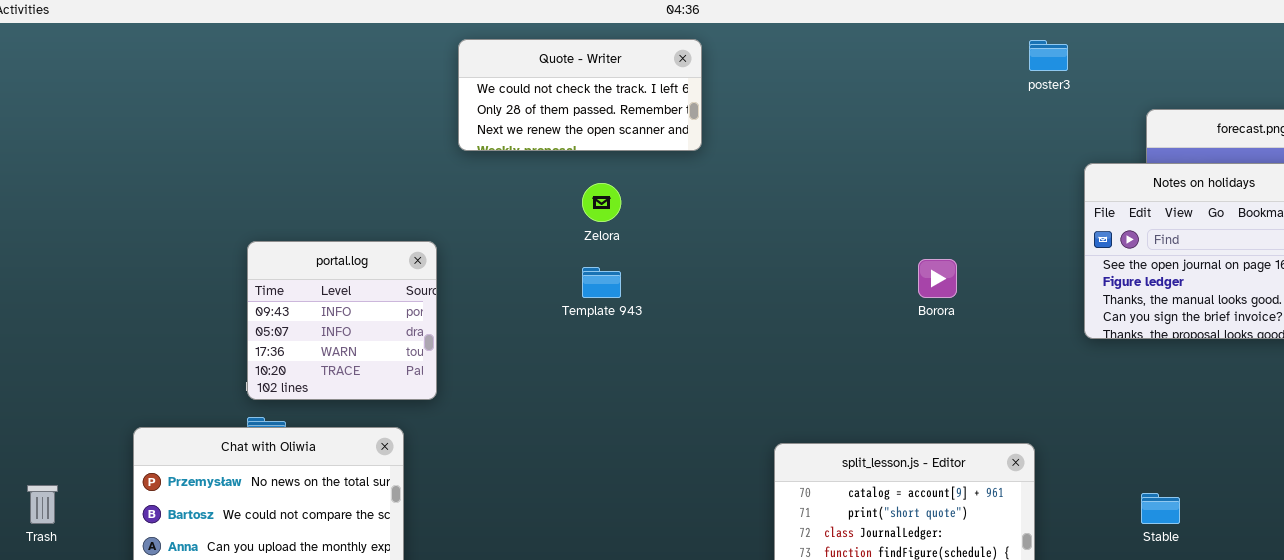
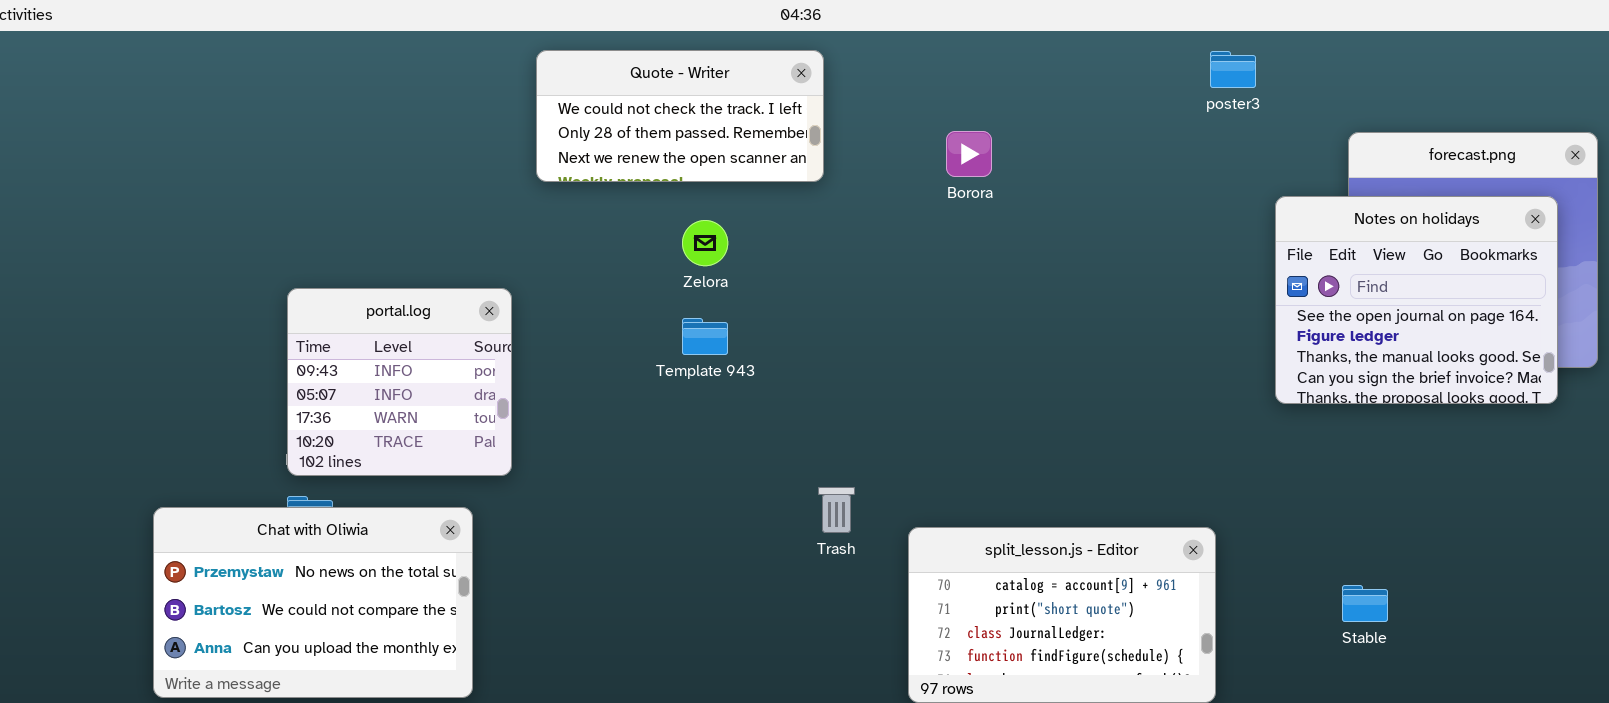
Borora: [918,259,957,298] -> [946,131,992,177], moved
Trash: [27,485,58,524] -> [818,487,855,533], moved

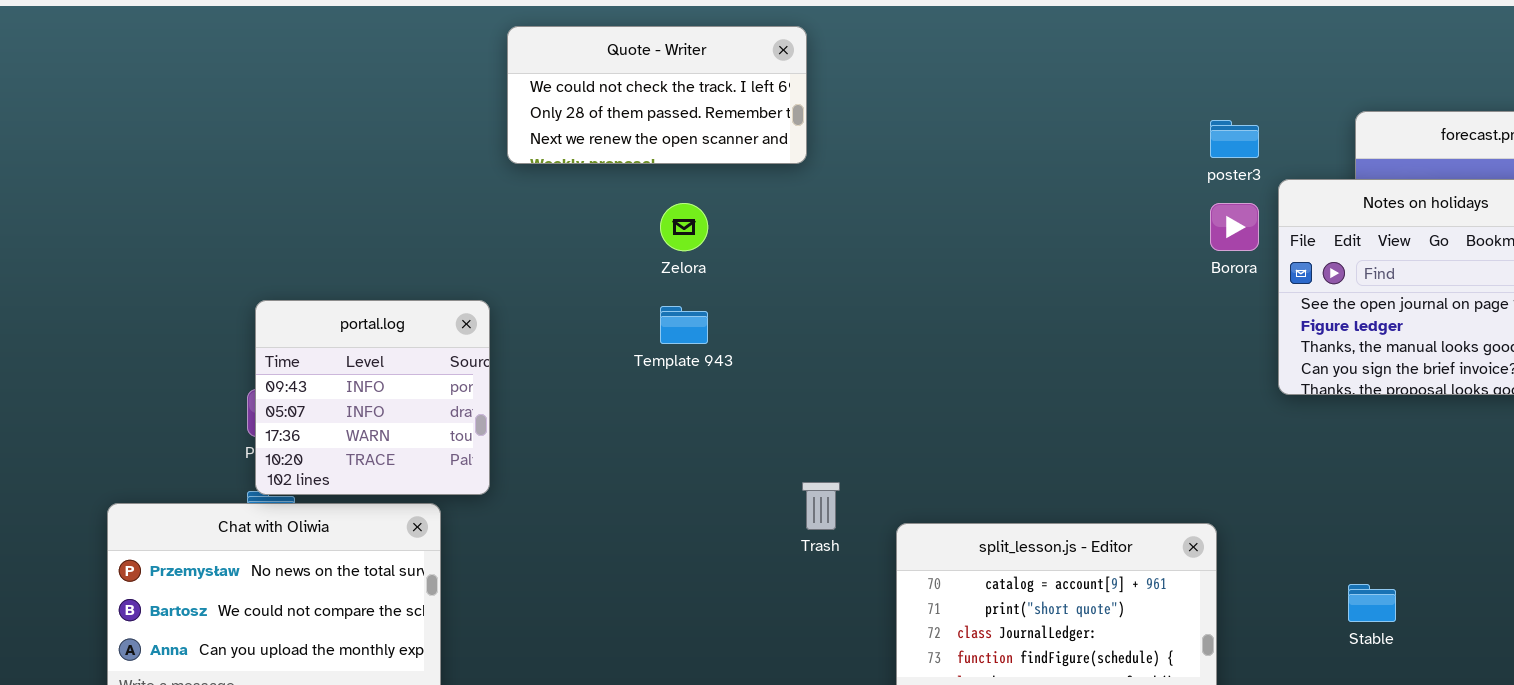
poster3: [1210,51,1256,88] -> [1210,120,1259,158], moved
Borora: [946,131,992,177] -> [1210,203,1259,251], moved
portal.log: [287,288,512,476] -> [255,300,490,495], moved

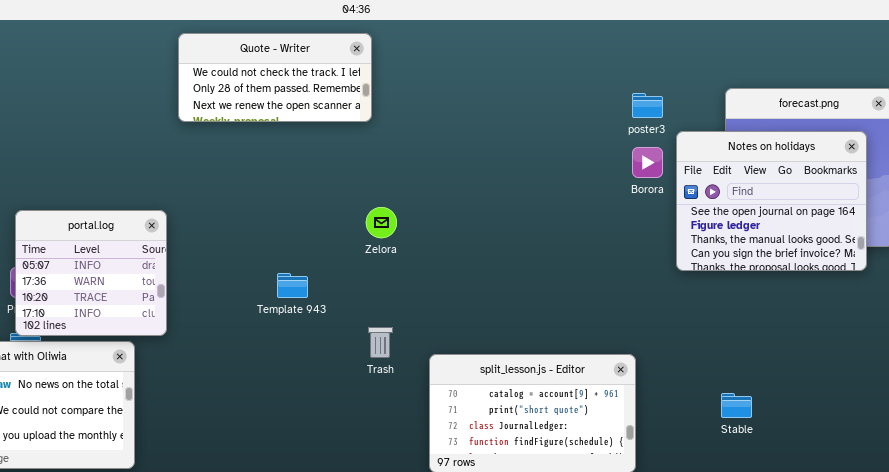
Zelora: [660,203,708,251] -> [366,207,397,238], moved
portal.log: [255,300,490,495] -> [15,210,167,336], scrolled down 1 row
Template 943: [660,306,708,344] -> [277,273,308,298], moved

